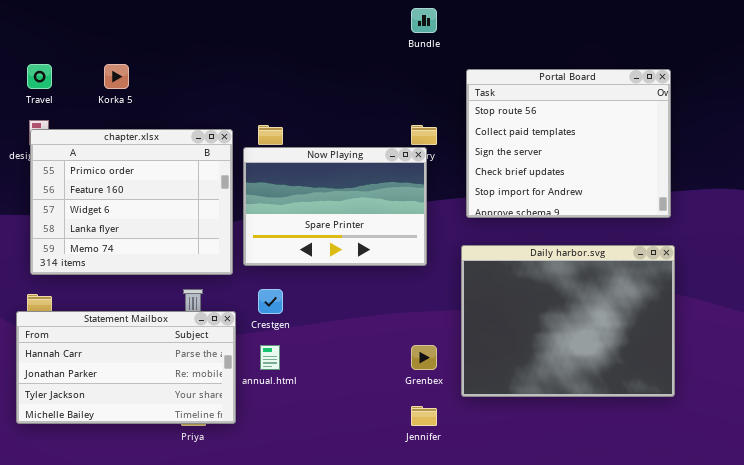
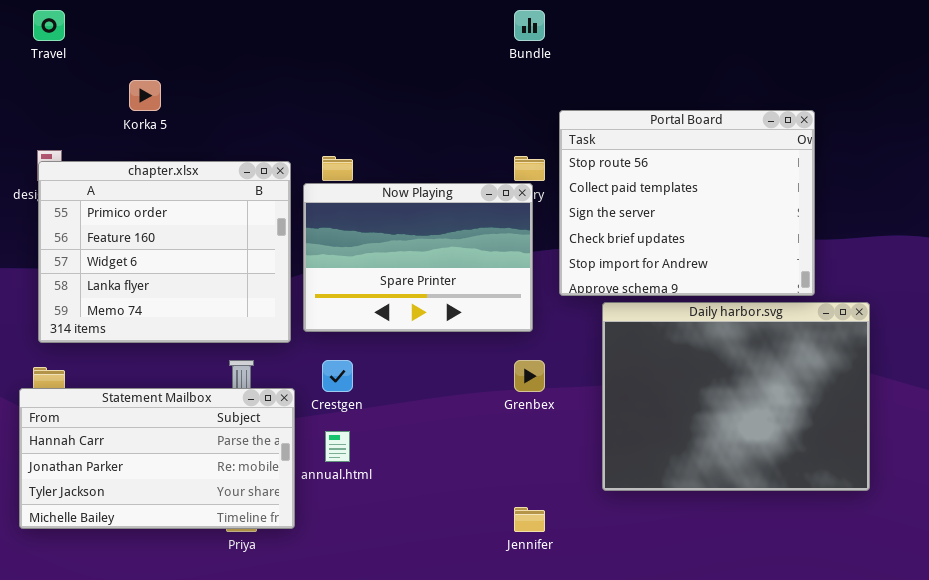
Travel: [27,64,52,89] -> [33,10,65,41], moved
Portal Board: [466,69,671,218] -> [559,110,815,296], moved
Daily harbor.svg: [461,245,675,397] -> [602,302,870,491], moved
Grenbex: [411,345,437,370] -> [514,360,545,392], moved

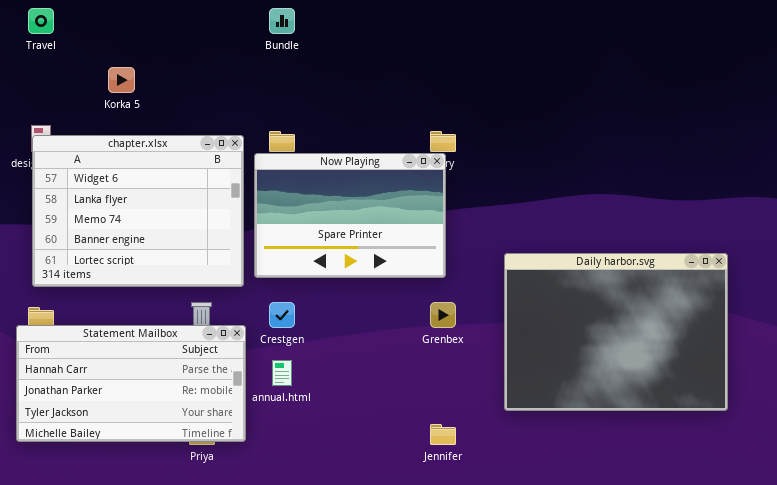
Bundle: [514,10,545,41] -> [269,8,295,34], moved
Portal Board: [559,110,815,296] -> none, closed
chapter.xlsx: [38,161,291,343] -> [32,135,244,287], scrolled down 2 rows

